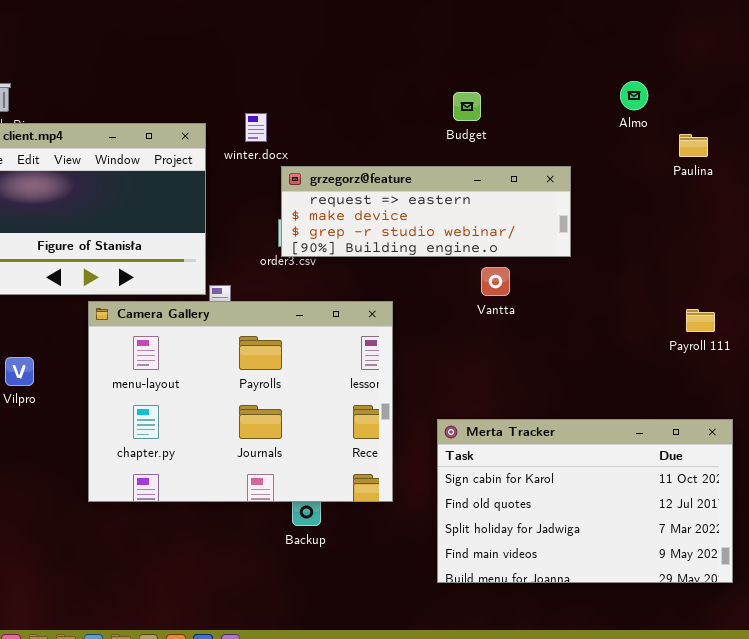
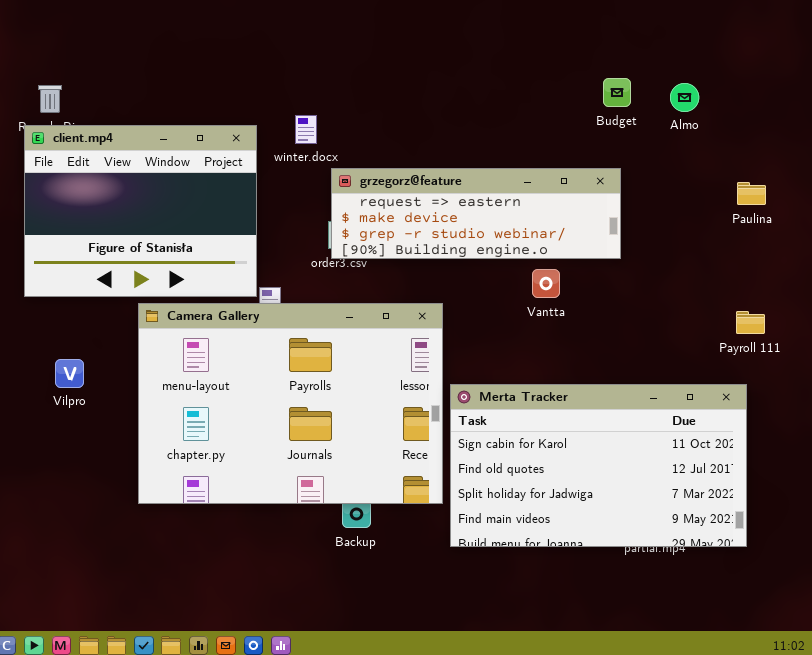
Budget: [453,92,481,121] -> [603,78,631,107], moved
Paulina: [679,134,708,157] -> [737,182,766,205], moved
Merta Tracker: [437,419,733,583] -> [450,384,747,547], moved

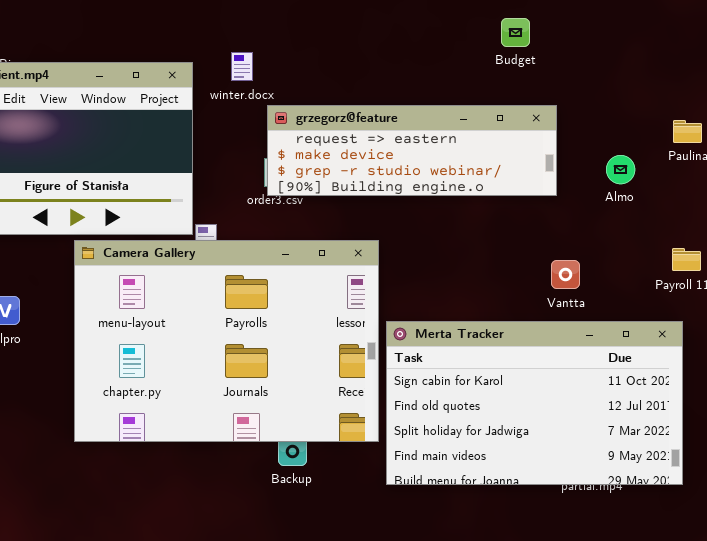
Budget: [603,78,631,107] -> [501,18,530,47], moved
Almo: [670,83,699,112] -> [606,155,635,184], moved
Vantta: [532,269,560,298] -> [551,260,580,289], moved

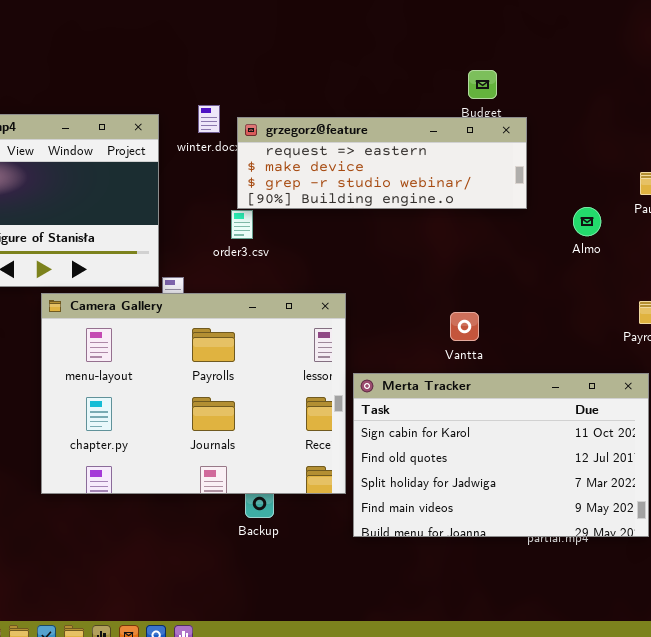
grzegorz@feature: [267,105,557,196] -> [237,117,527,209], moved
Vantta: [551,260,580,289] -> [450,312,479,341], moved

